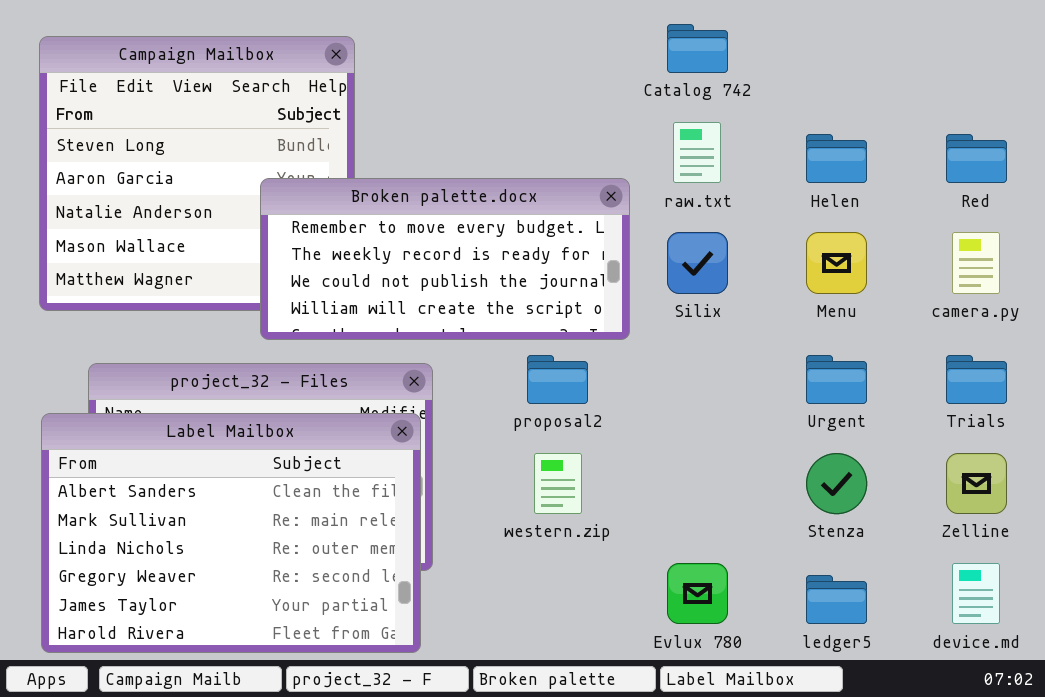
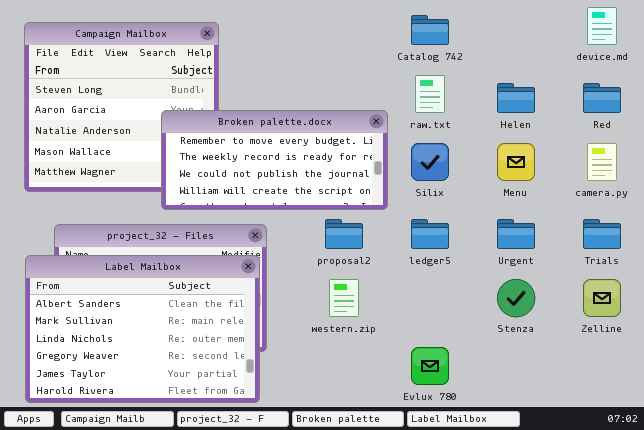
device.md: [952,563,1000,624] -> [587,7,617,45], moved
ledger5: [806,575,867,624] -> [411,219,449,249], moved

